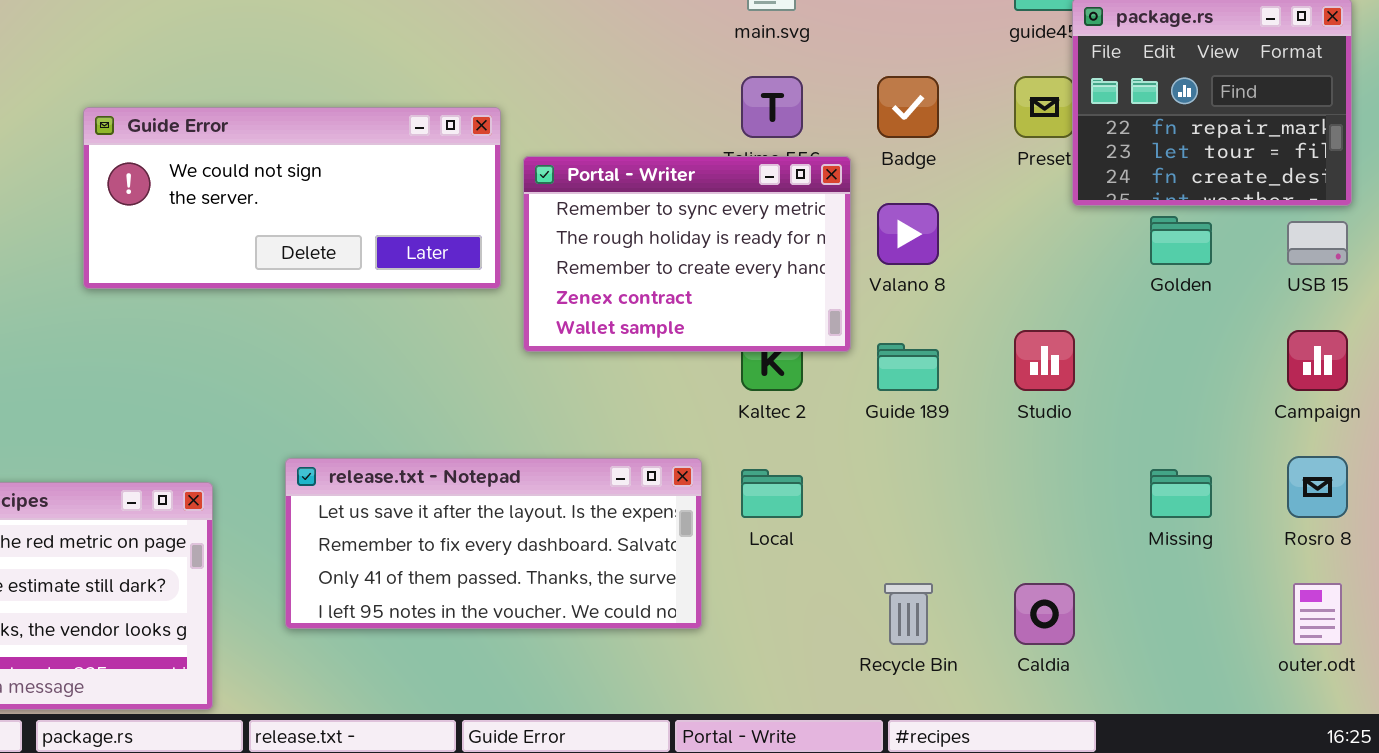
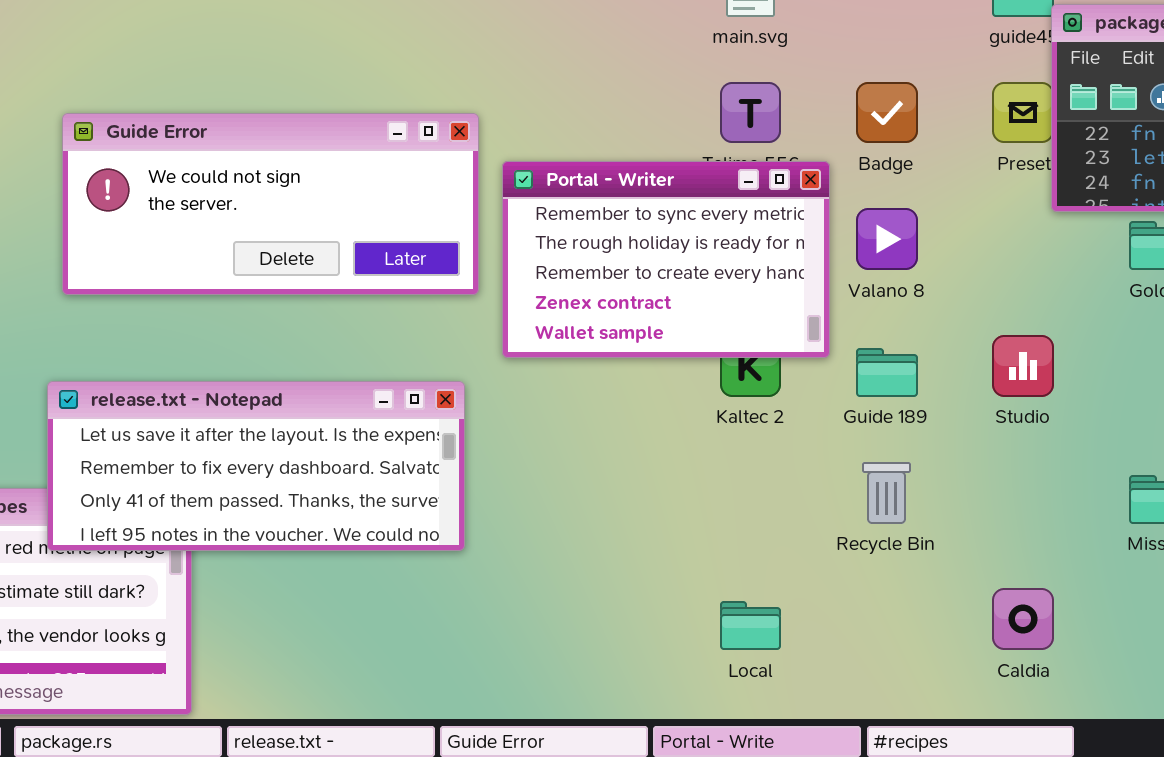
release.txt - Notepad: [285,458,702,629] -> [47,381,465,551], moved
Local: [741,469,803,518] -> [720,601,781,650], moved
Recycle Bin: [884,583,933,645] -> [862,462,911,524], moved

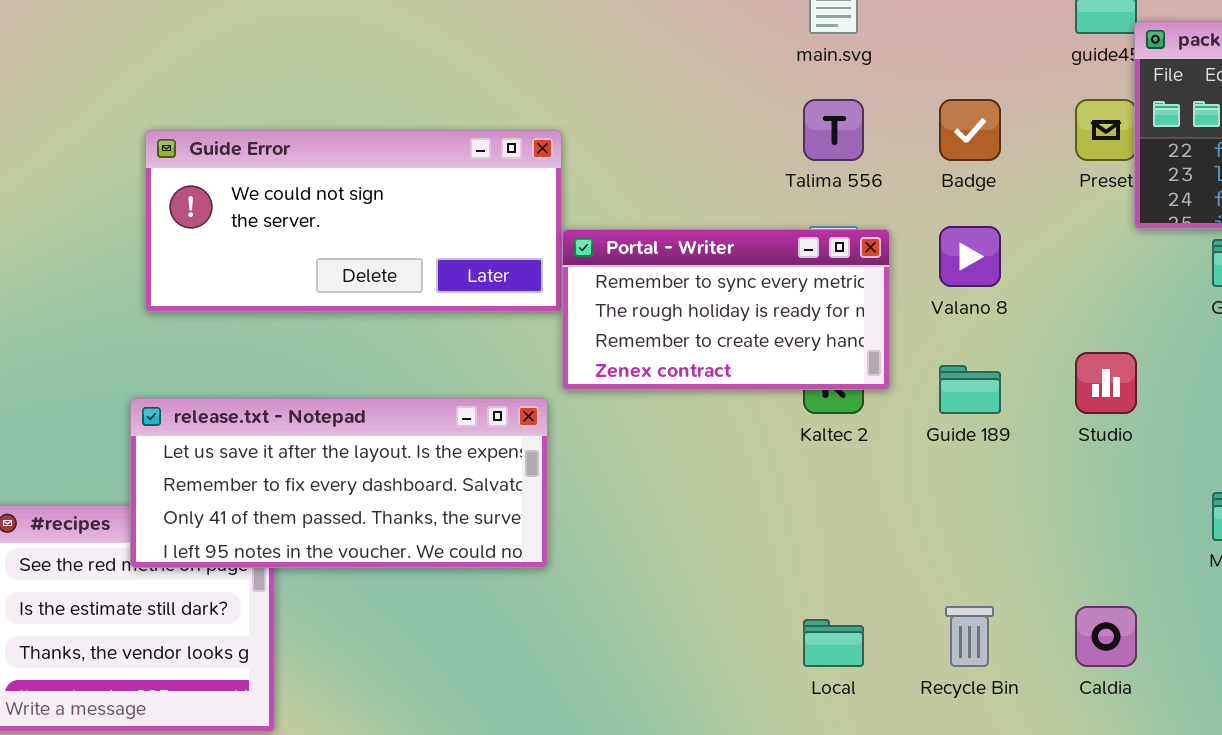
Portal - Writer: [502,161,830,358] -> [562,229,890,390], moved, resized
Recycle Bin: [862,462,911,524] -> [945,606,994,667], moved

